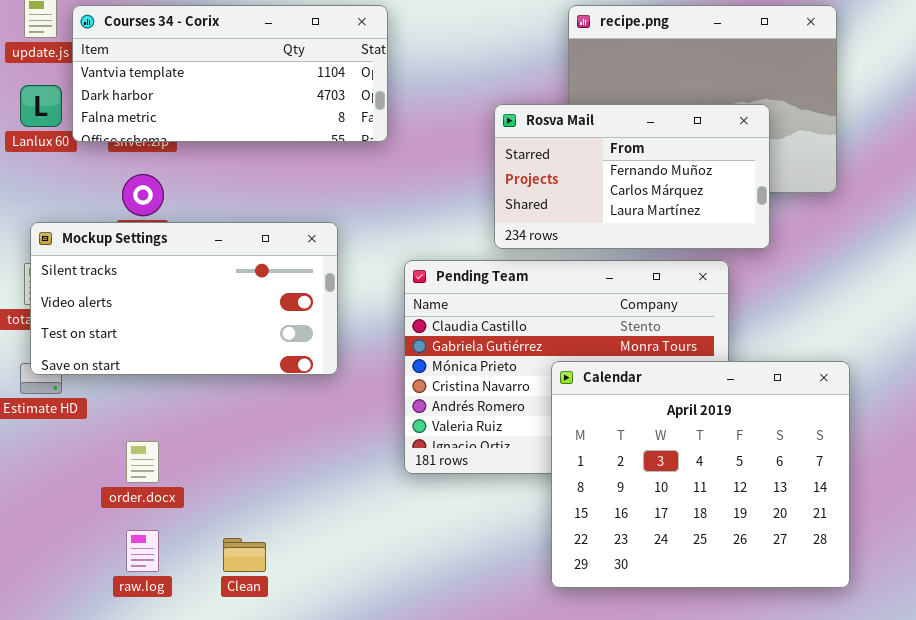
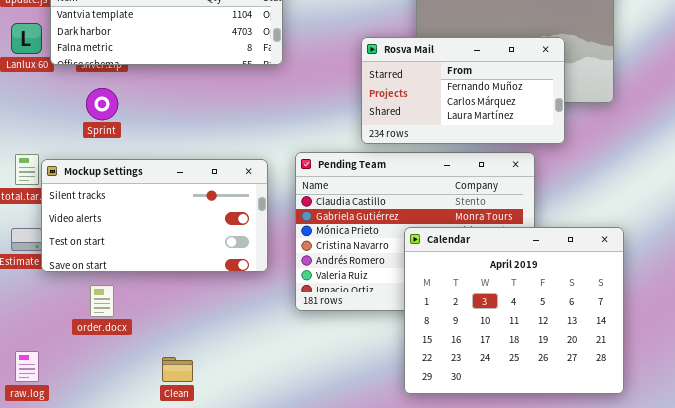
Mockup Settings: [30,222,338,375] -> [41,159,268,272], moved
raw.log: [126,530,159,572] -> [15,351,39,382], moved

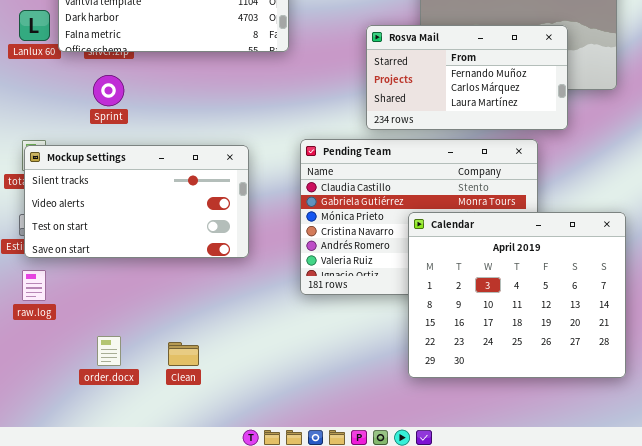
Mockup Settings: [41,159,268,272] -> [24,145,249,258], moved
order.docx: [90,285,114,317] -> [97,336,121,366], moved
raw.log: [15,351,39,382] -> [22,270,46,301], moved

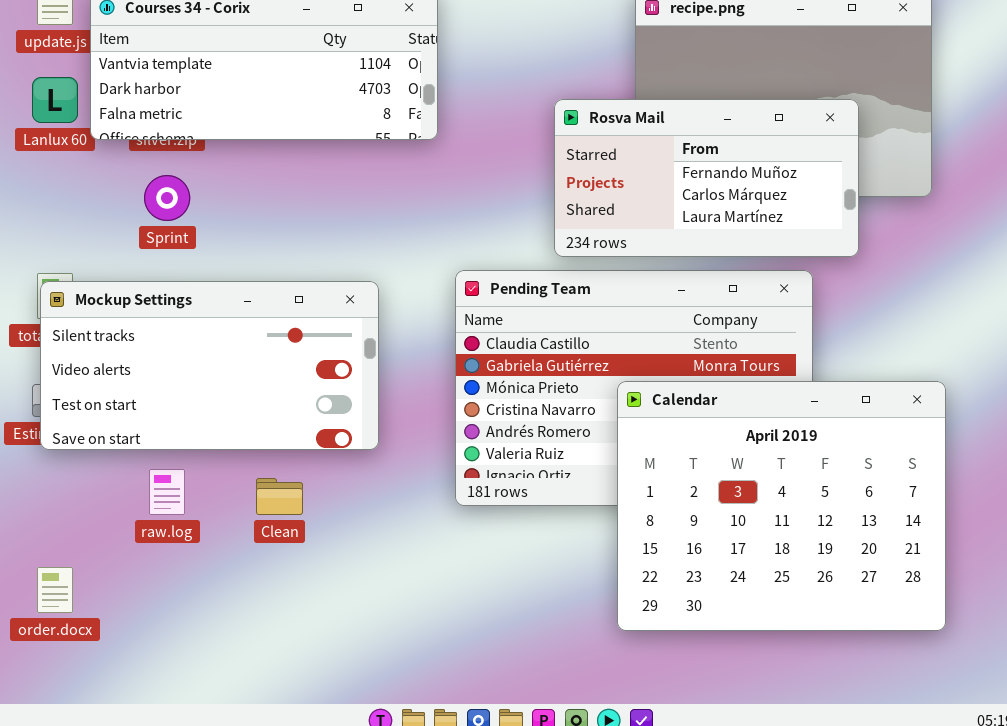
raw.log: [22,270,46,301] -> [149,469,185,515], moved
order.docx: [97,336,121,366] -> [37,567,73,613], moved
Clean: [168,342,199,366] -> [256,478,303,515], moved

